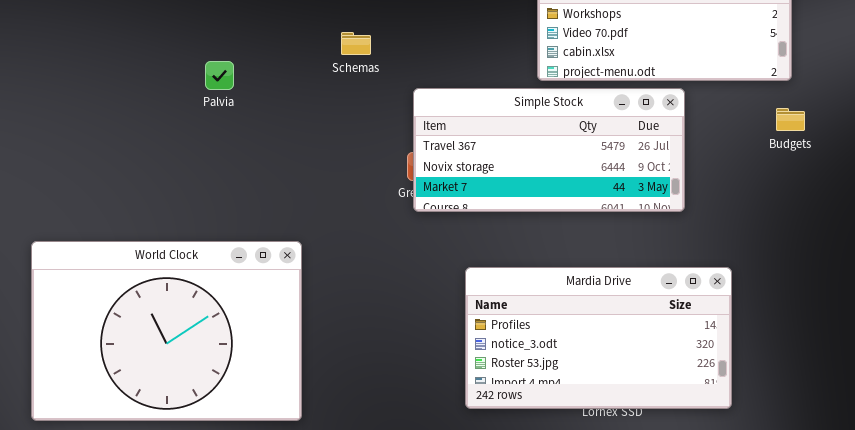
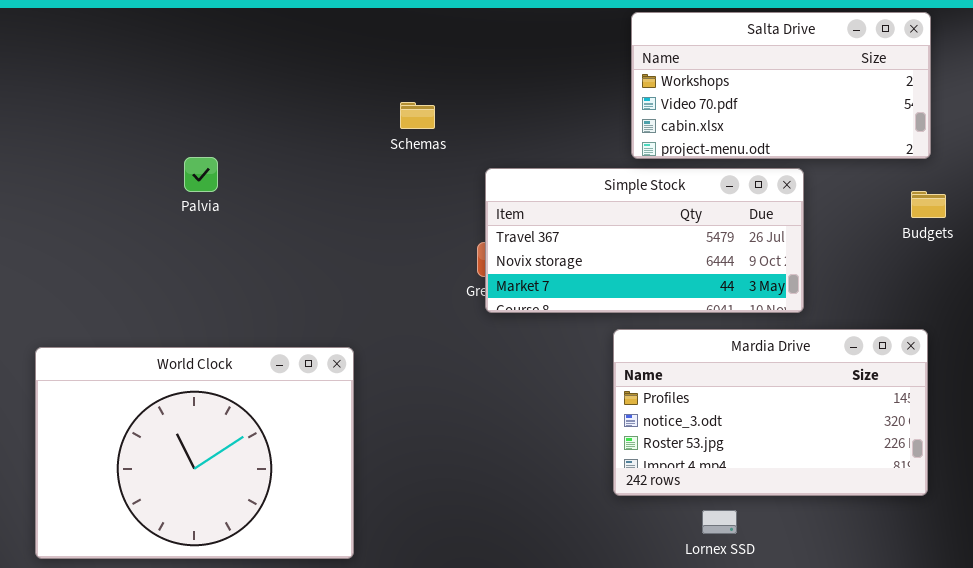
Palvia: [205,61,234,90] -> [184,157,218,192], moved
Mardia Drive: [465,267,732,409] -> [613,329,928,496], moved

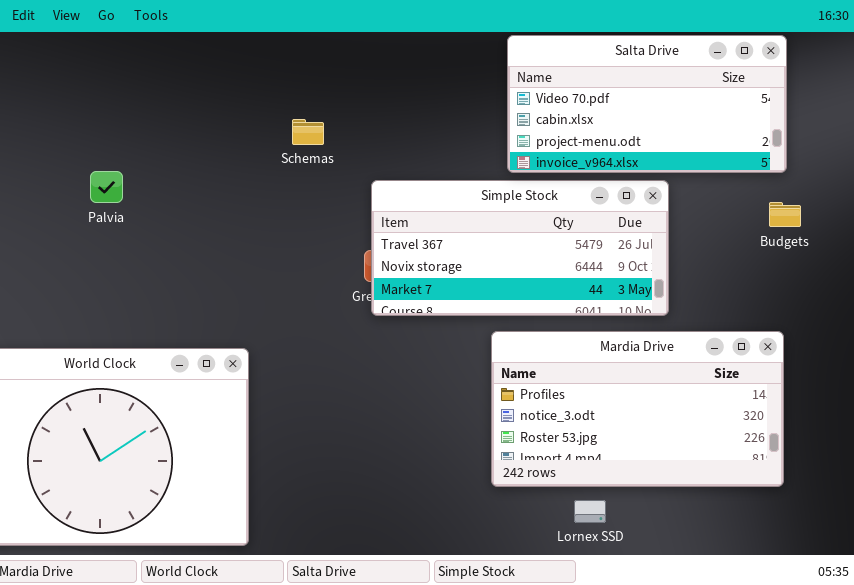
Salta Drive: [631,12,931,159] -> [507,35,787,173], scrolled down 1 row

